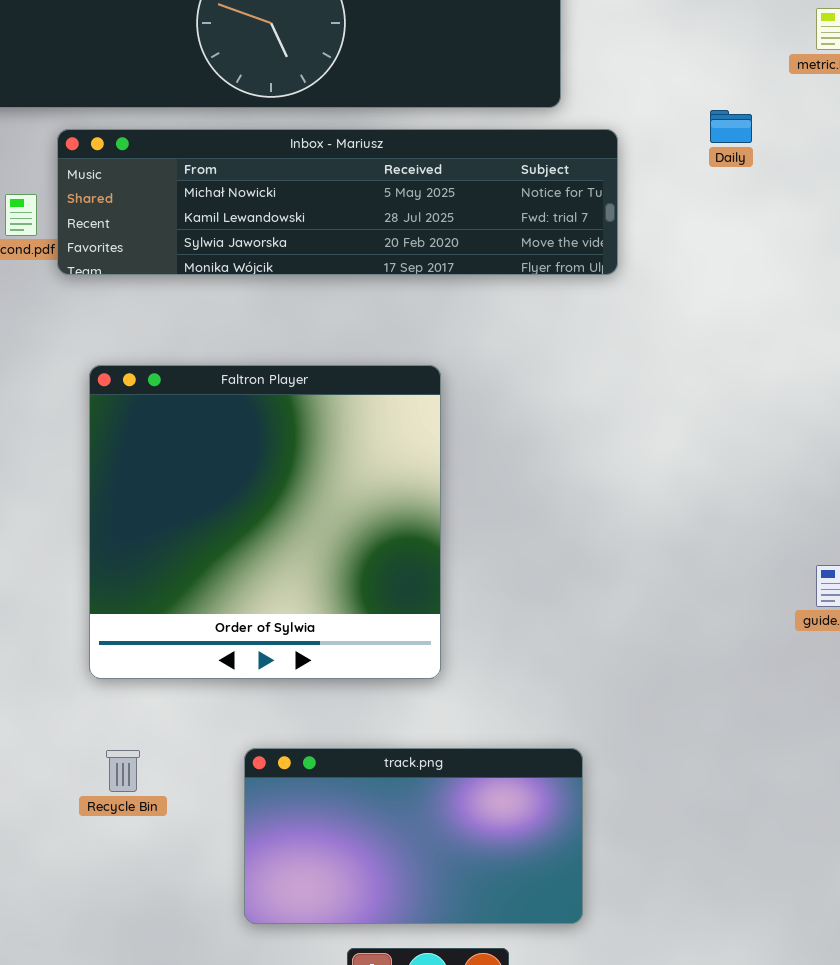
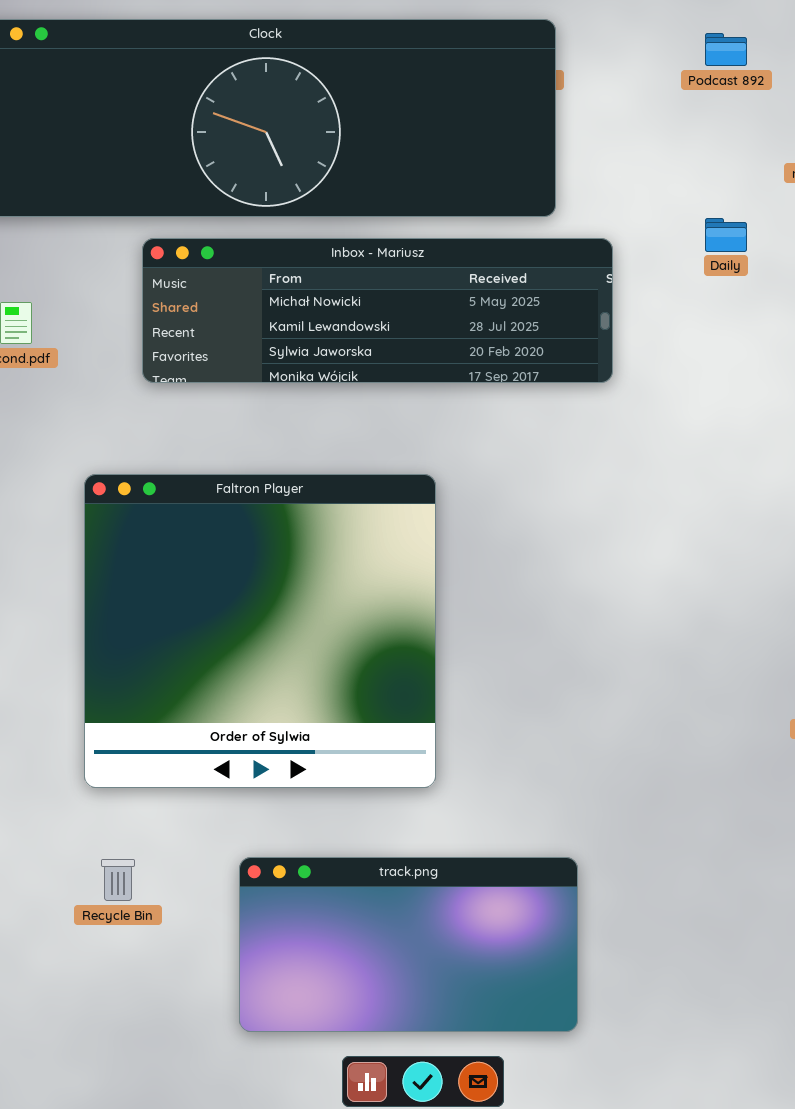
Inbox - Mariusz: [57,129,618,275] -> [142,238,613,383], resized

